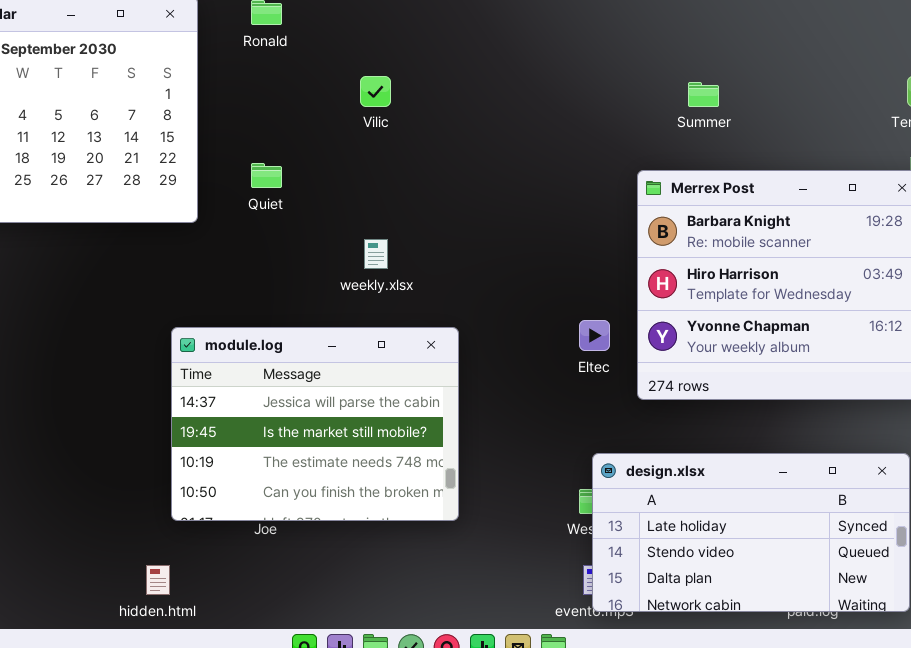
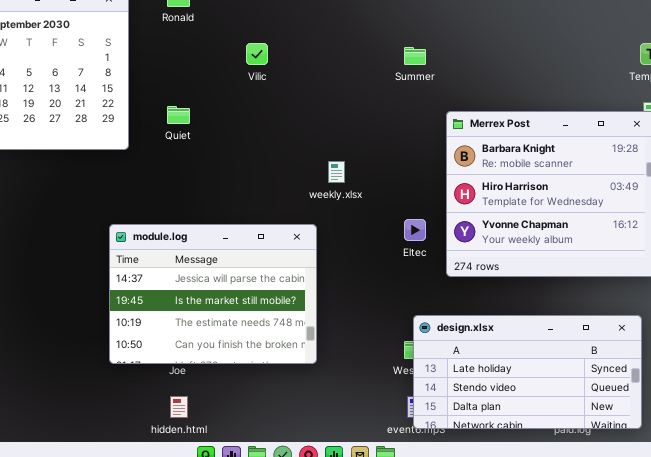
Summer: [688,82,719,107] -> [404,47,426,65], moved
weekly.xlsx: [364,239,388,269] -> [328,161,345,183], moved
hidden.html: [146,565,170,595] -> [170,396,188,418], moved

